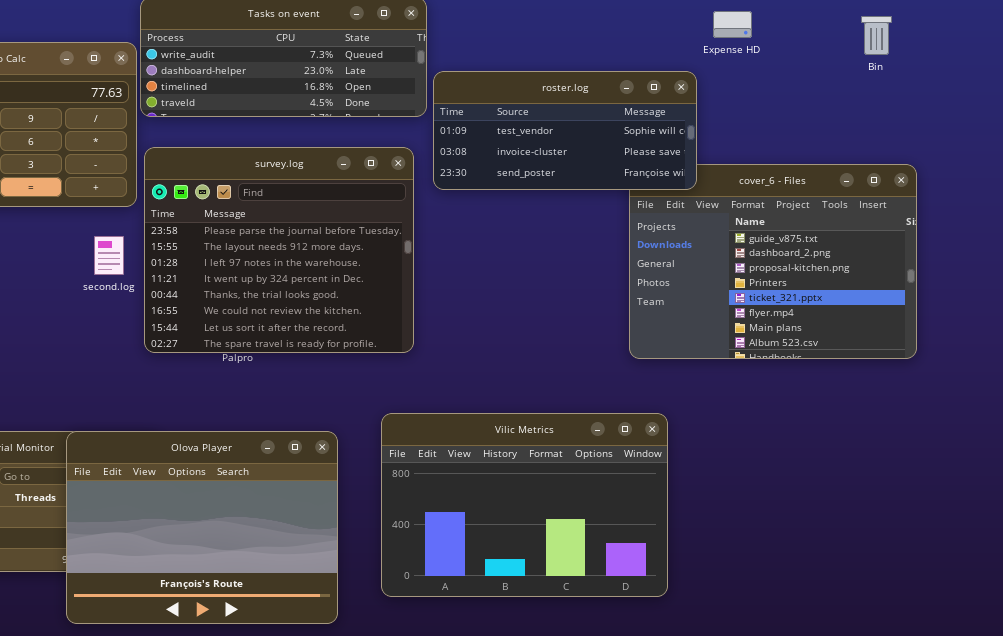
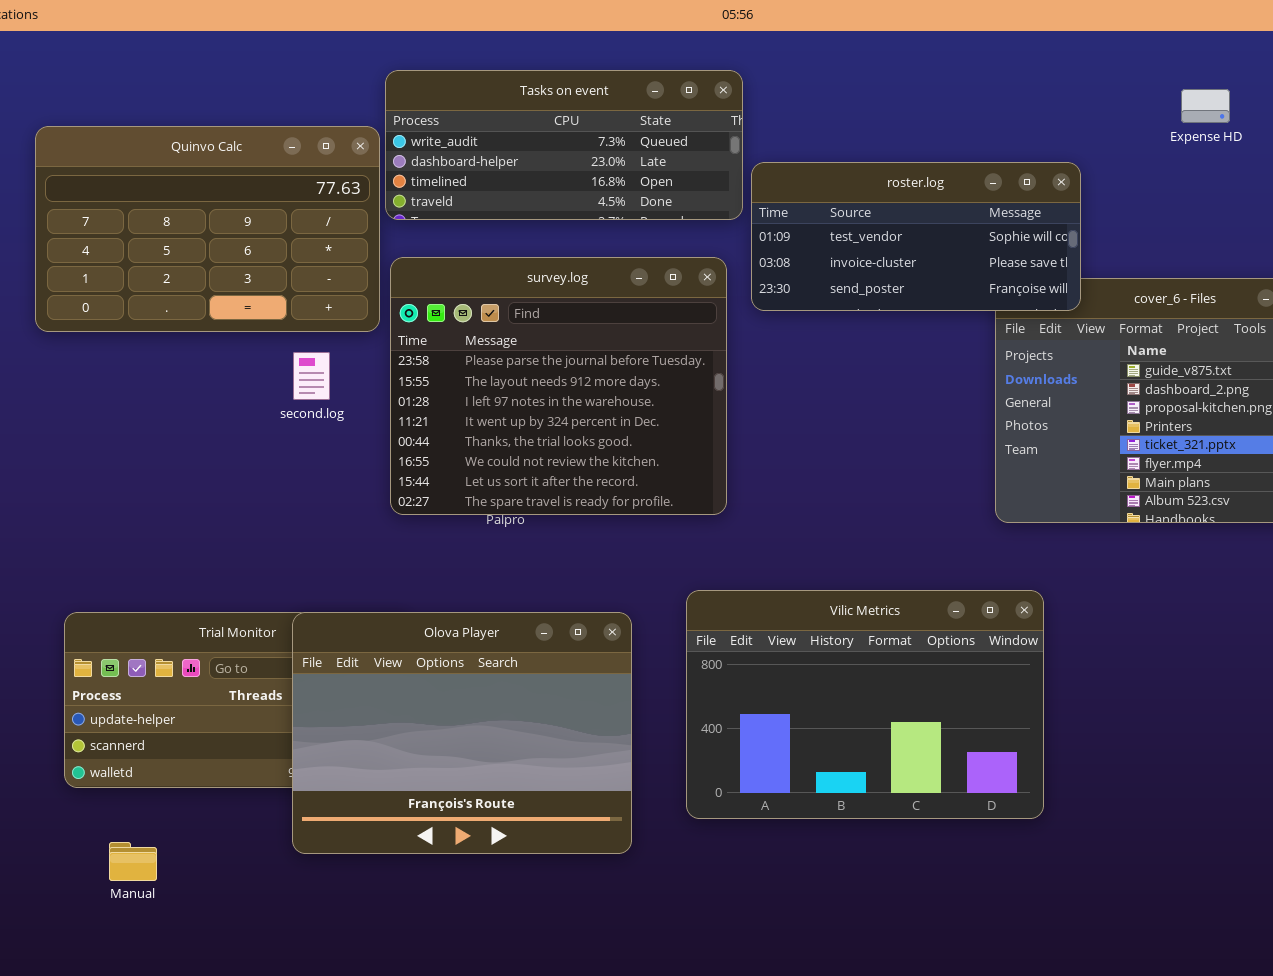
Expense HD: [713,11,752,38] -> [1181,89,1230,123], moved
second.log: [94,236,124,275] -> [293,352,330,400], moved

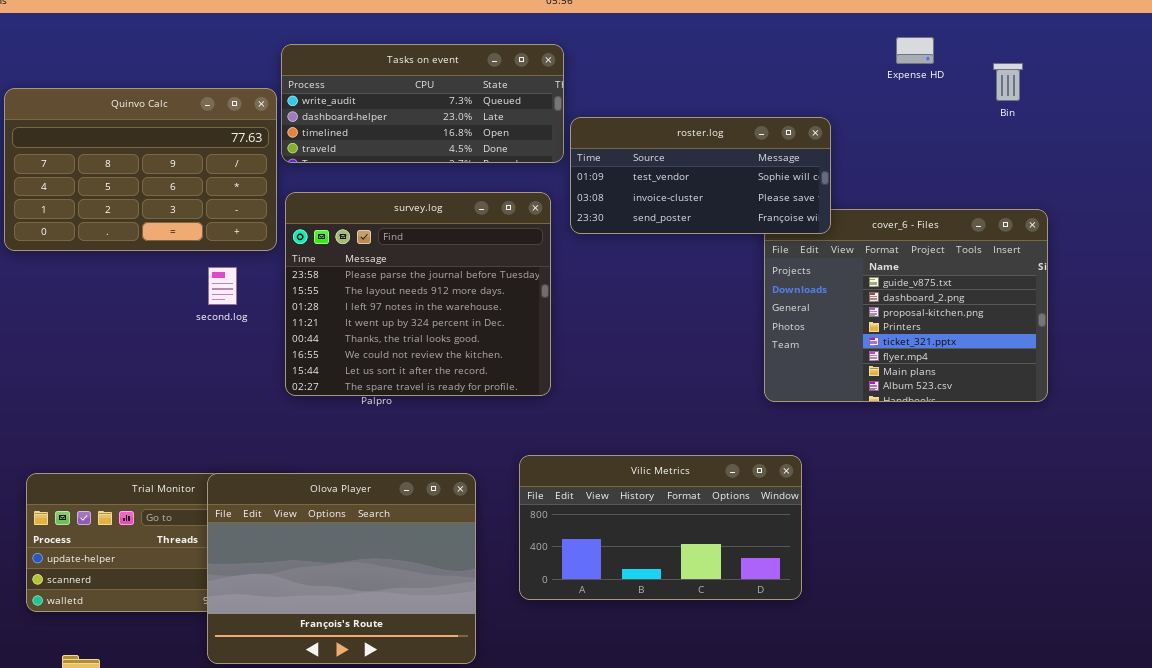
Expense HD: [1181,89,1230,123] -> [896,37,934,64], moved
Vilic Metrics: [686,590,1044,819] -> [519,455,802,600], resized

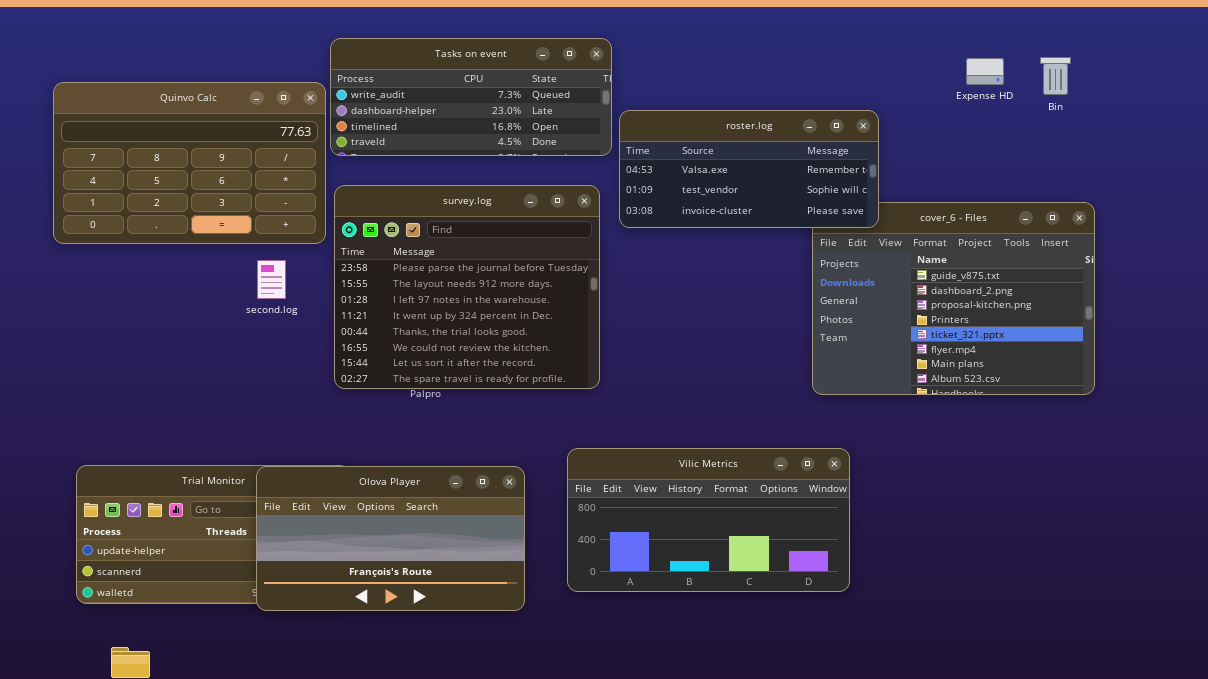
Expense HD: [896,37,934,64] -> [966,58,1004,85], moved
roster.log: [570,117,831,234] -> [619,110,879,228], scrolled up 1 row
Olova Player: [207,473,476,664] -> [256,466,525,611], resized

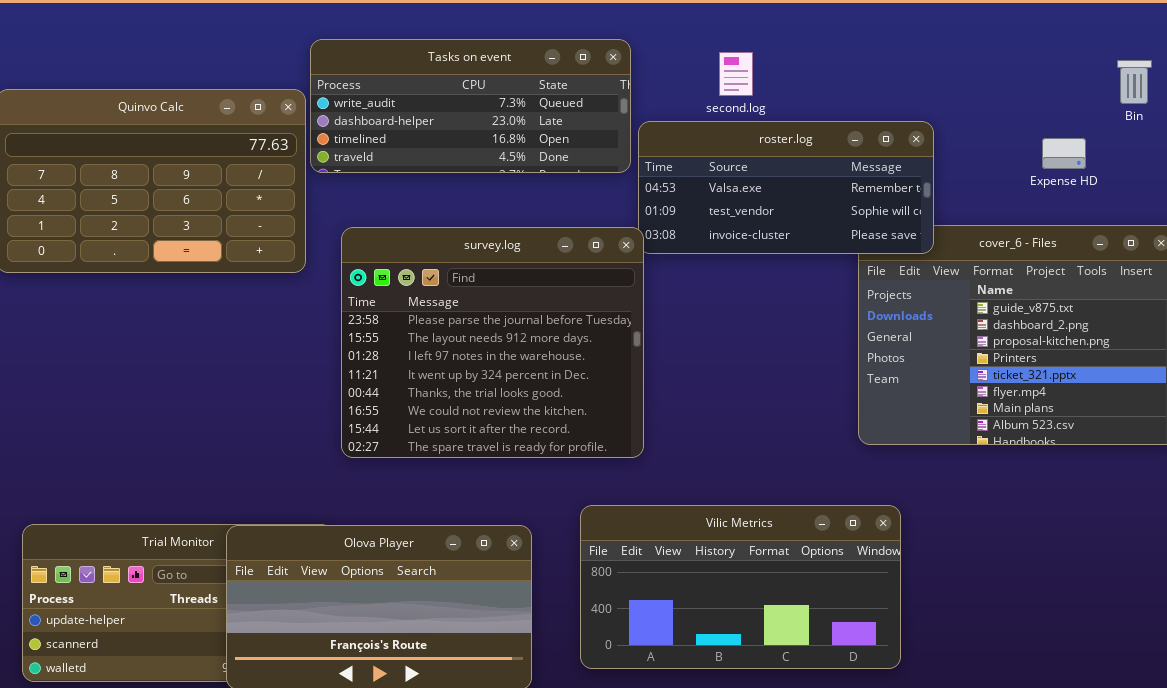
Expense HD: [966,58,1004,85] -> [1042,138,1086,169], moved
survey.log: [334,185,600,389] -> [341,227,644,458], moved
second.log: [257,260,286,299] -> [719,52,753,96], moved

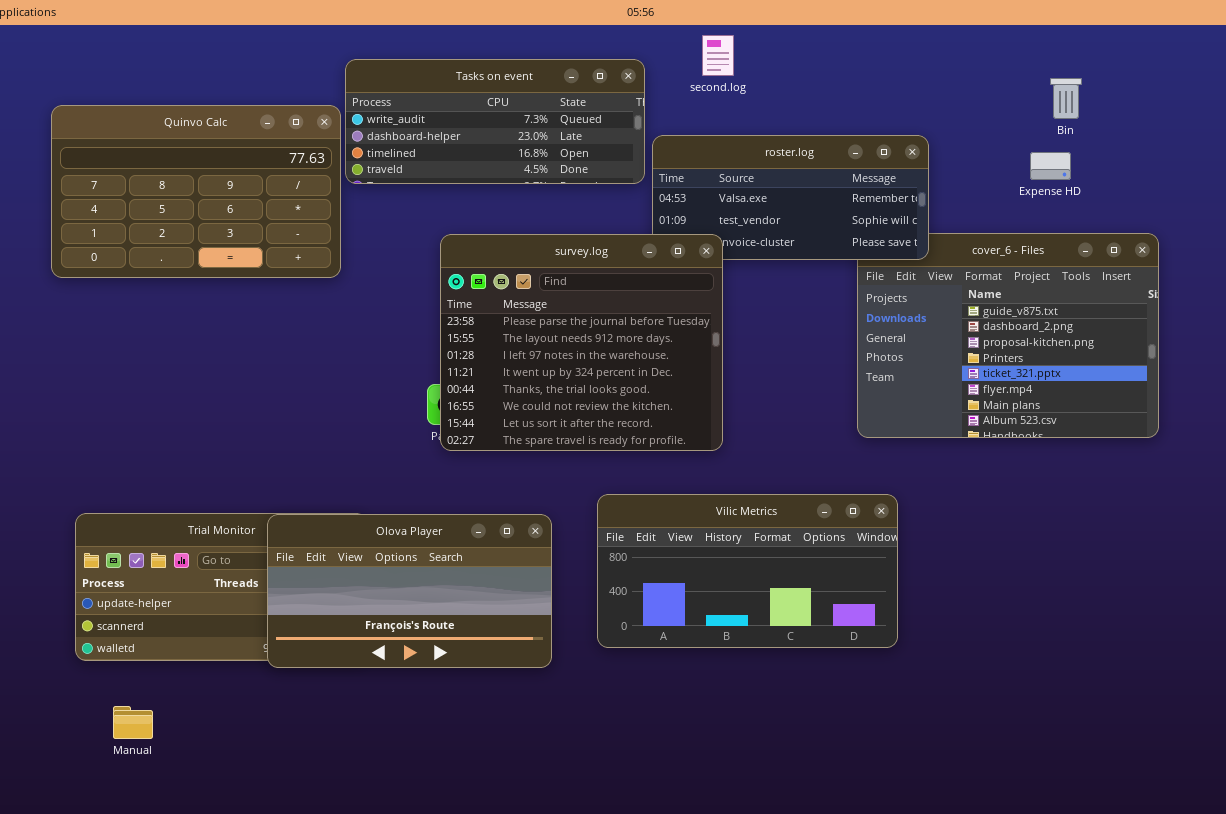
second.log: [719,52,753,96] -> [702,35,734,76], moved
Bin: [1117,60,1152,104] -> [1050,78,1082,119], moved
survey.log: [341,227,644,458] -> [440,234,723,451], moved

